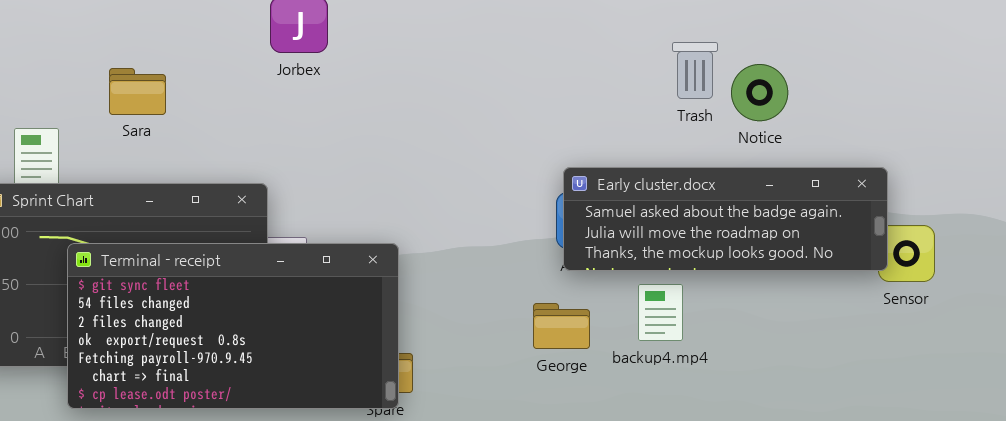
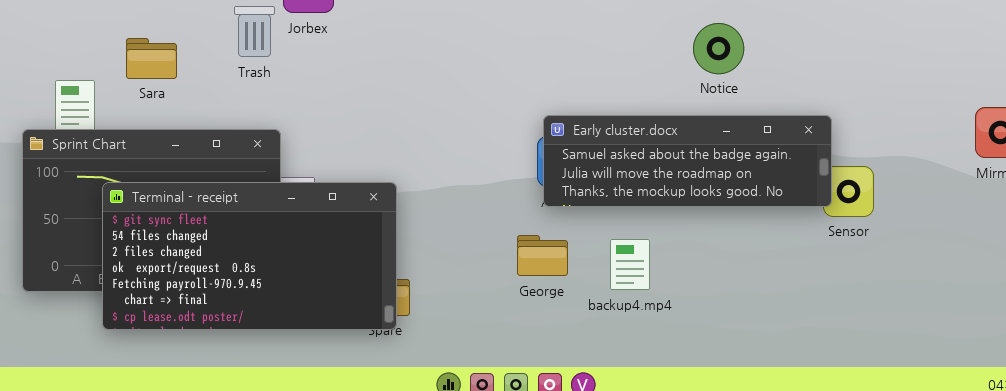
Trash: [672,42,718,99] -> [234,6,275,57], moved
Sara: [109,68,166,115] -> [126,38,177,79], moved
backup4.mp4: [638,284,683,341] -> [610,239,650,290], moved

